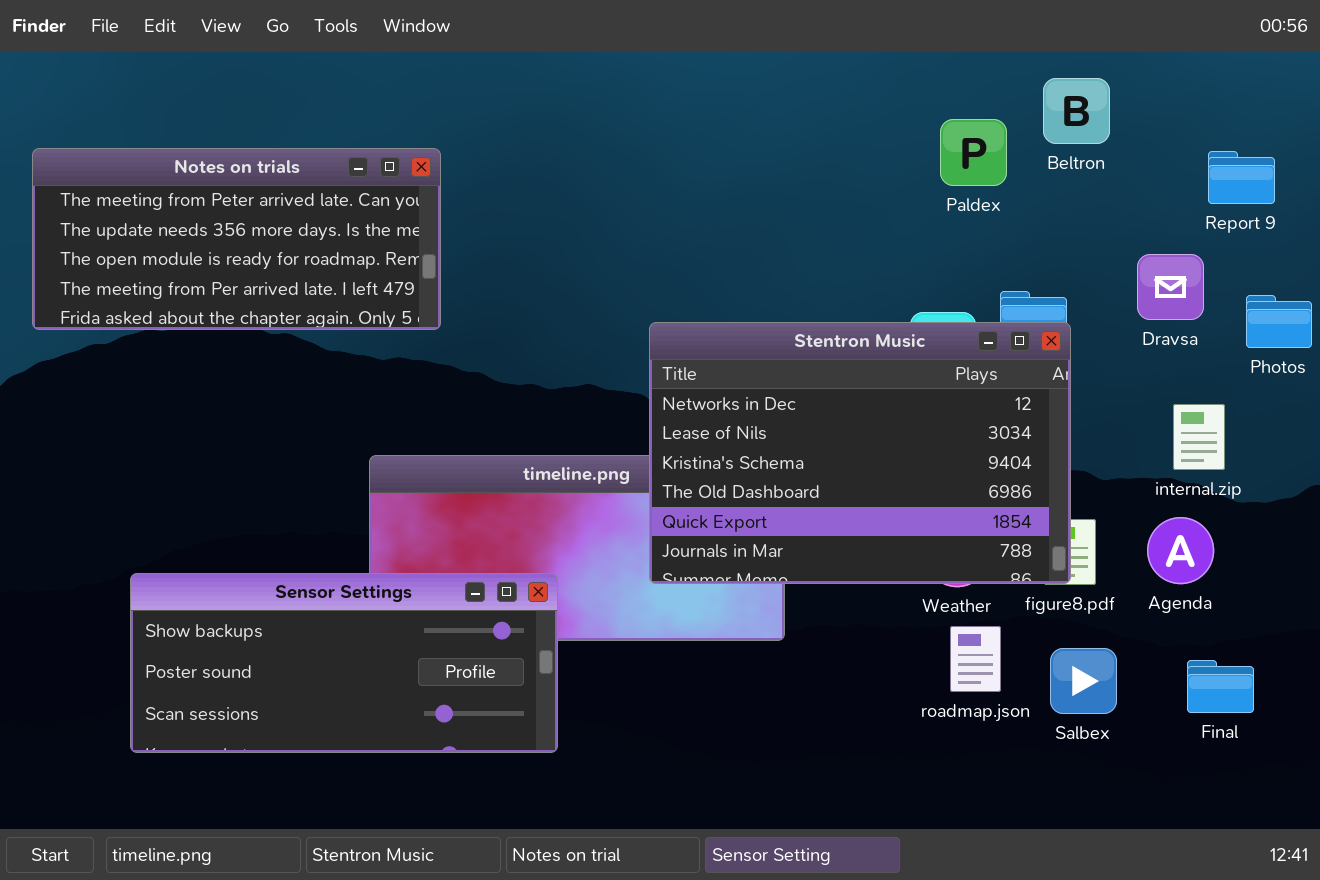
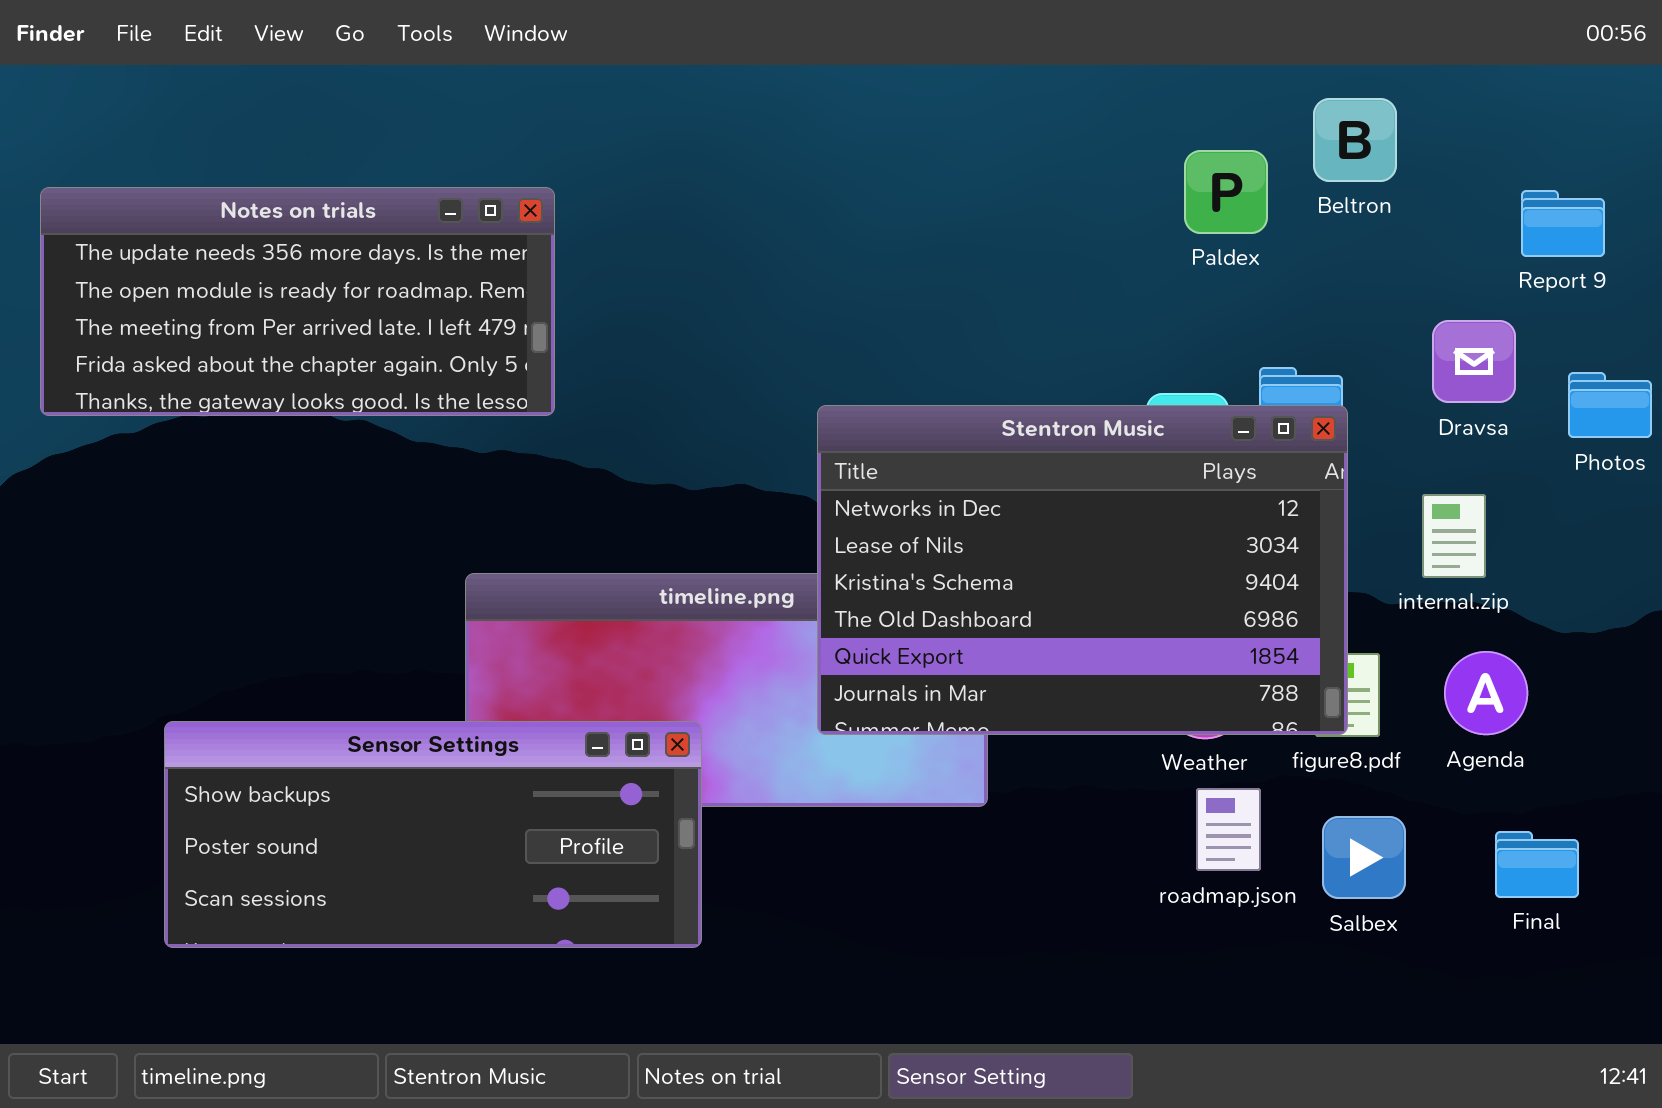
Notes on trials: [32,148,441,330] -> [40,187,555,416], scrolled down 1 row
internal.zip: [1173,404,1225,470] -> [1422,494,1486,578], moved

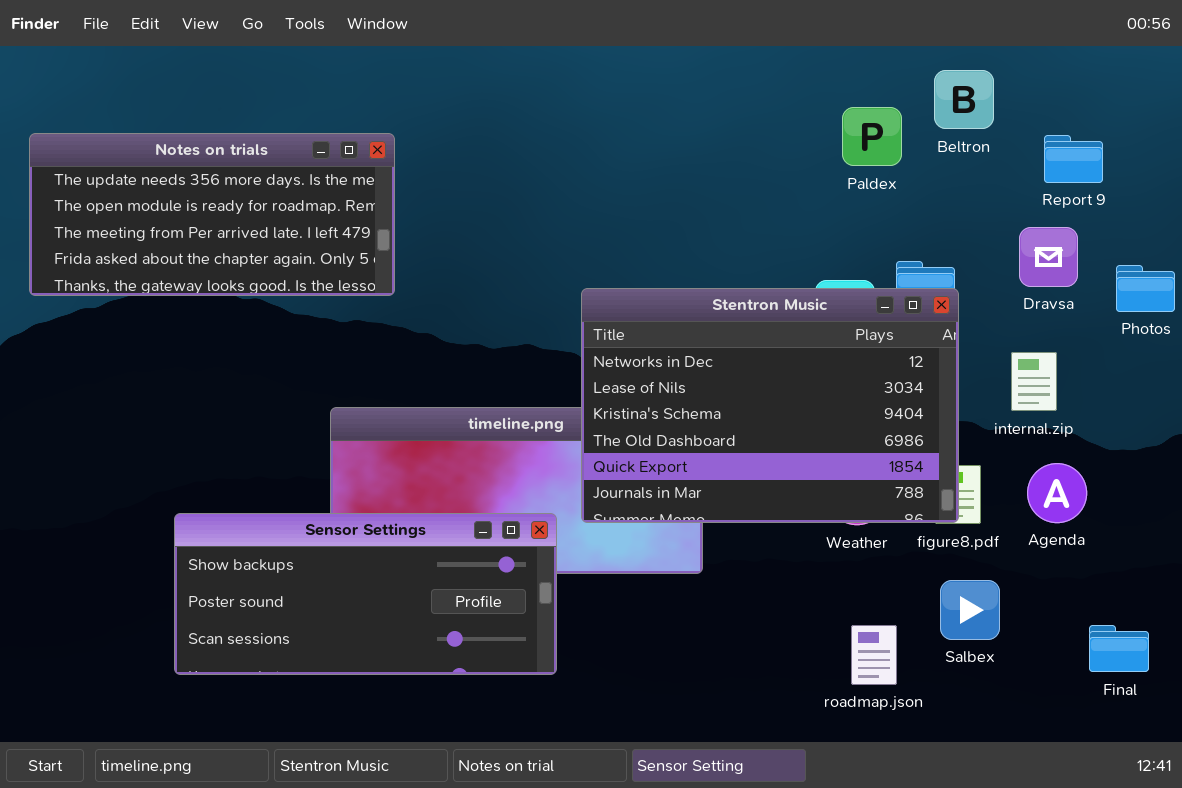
Report 9: [1521,190,1605,257] -> [1044,135,1103,183], moved
Sensor Settings: [164,721,702,948] -> [174,513,557,675], moved
roadmap.json: [1196,788,1261,871] -> [851,625,897,685], moved
Final: [1495,831,1579,898] -> [1089,625,1149,672], moved

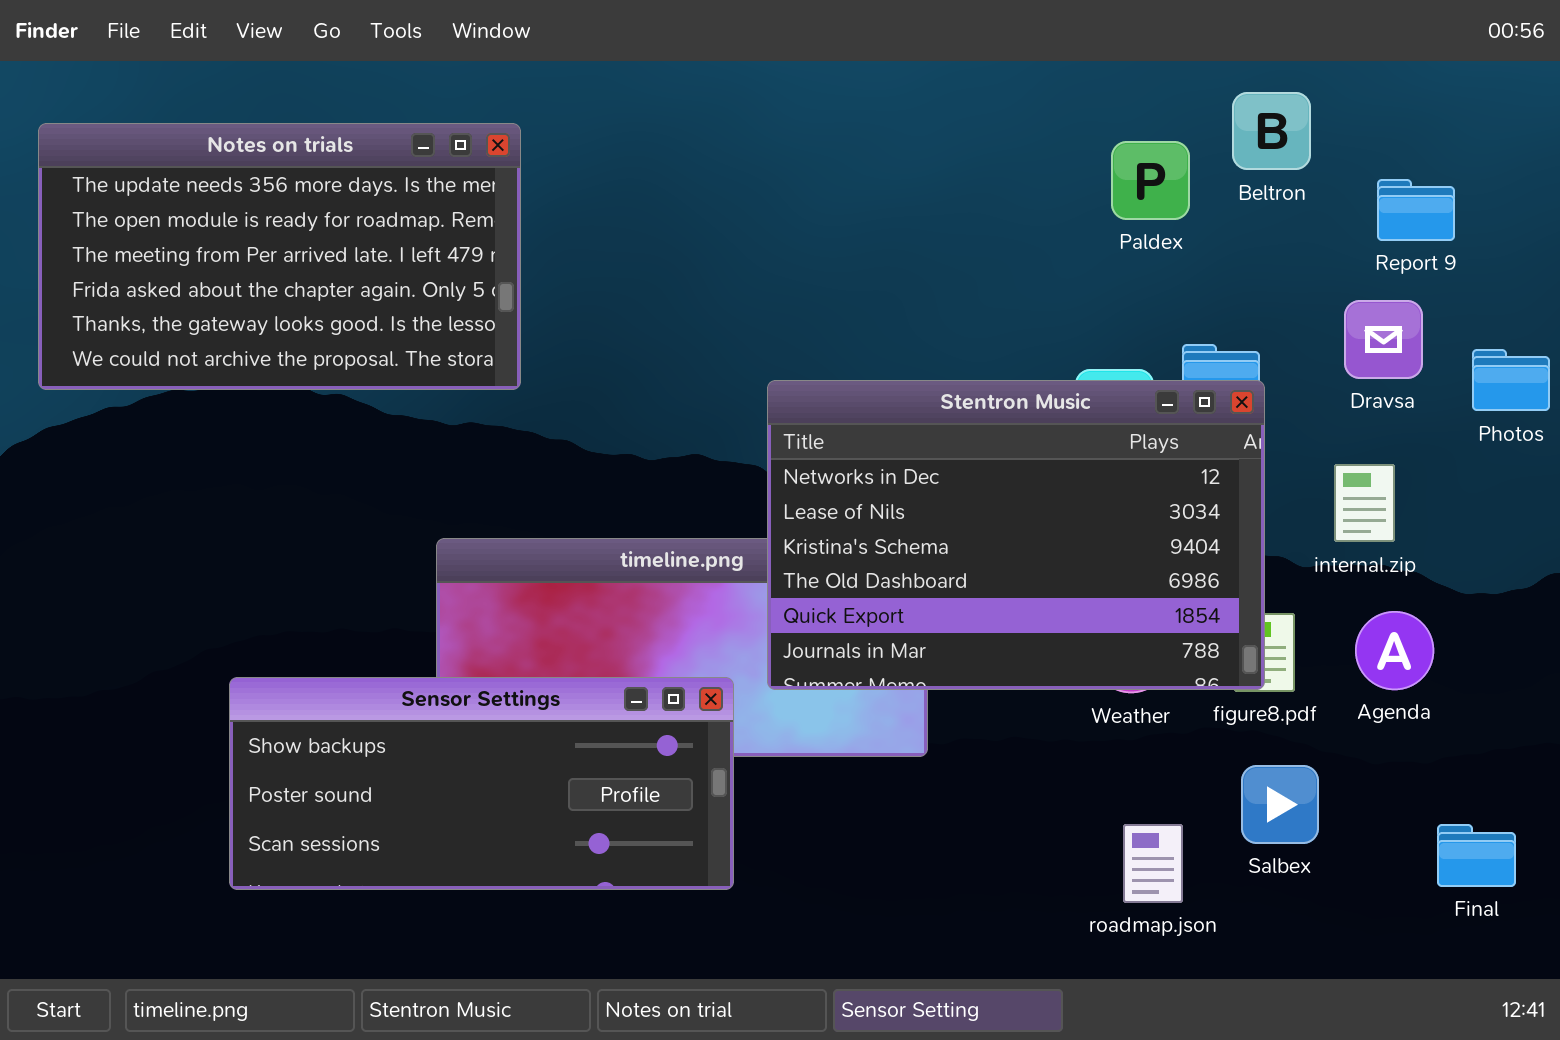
Notes on trials: [29,133,395,296] -> [38,123,521,390], resized

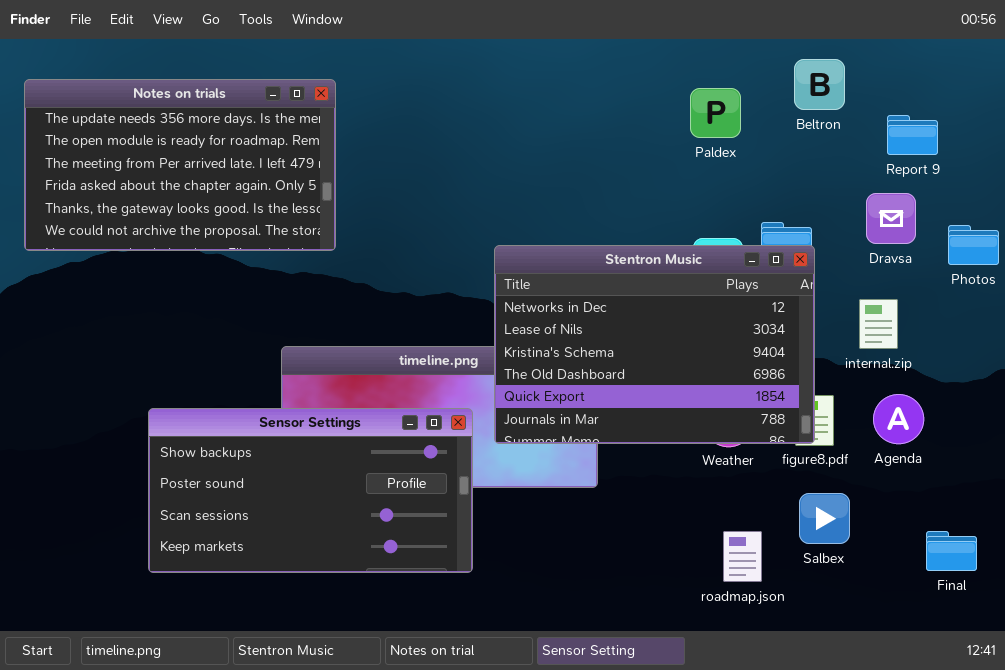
Paldex: [1111,141,1190,220] -> [690,88,741,138], moved
Sensor Settings: [229,677,734,890] -> [148,408,473,573], resized

